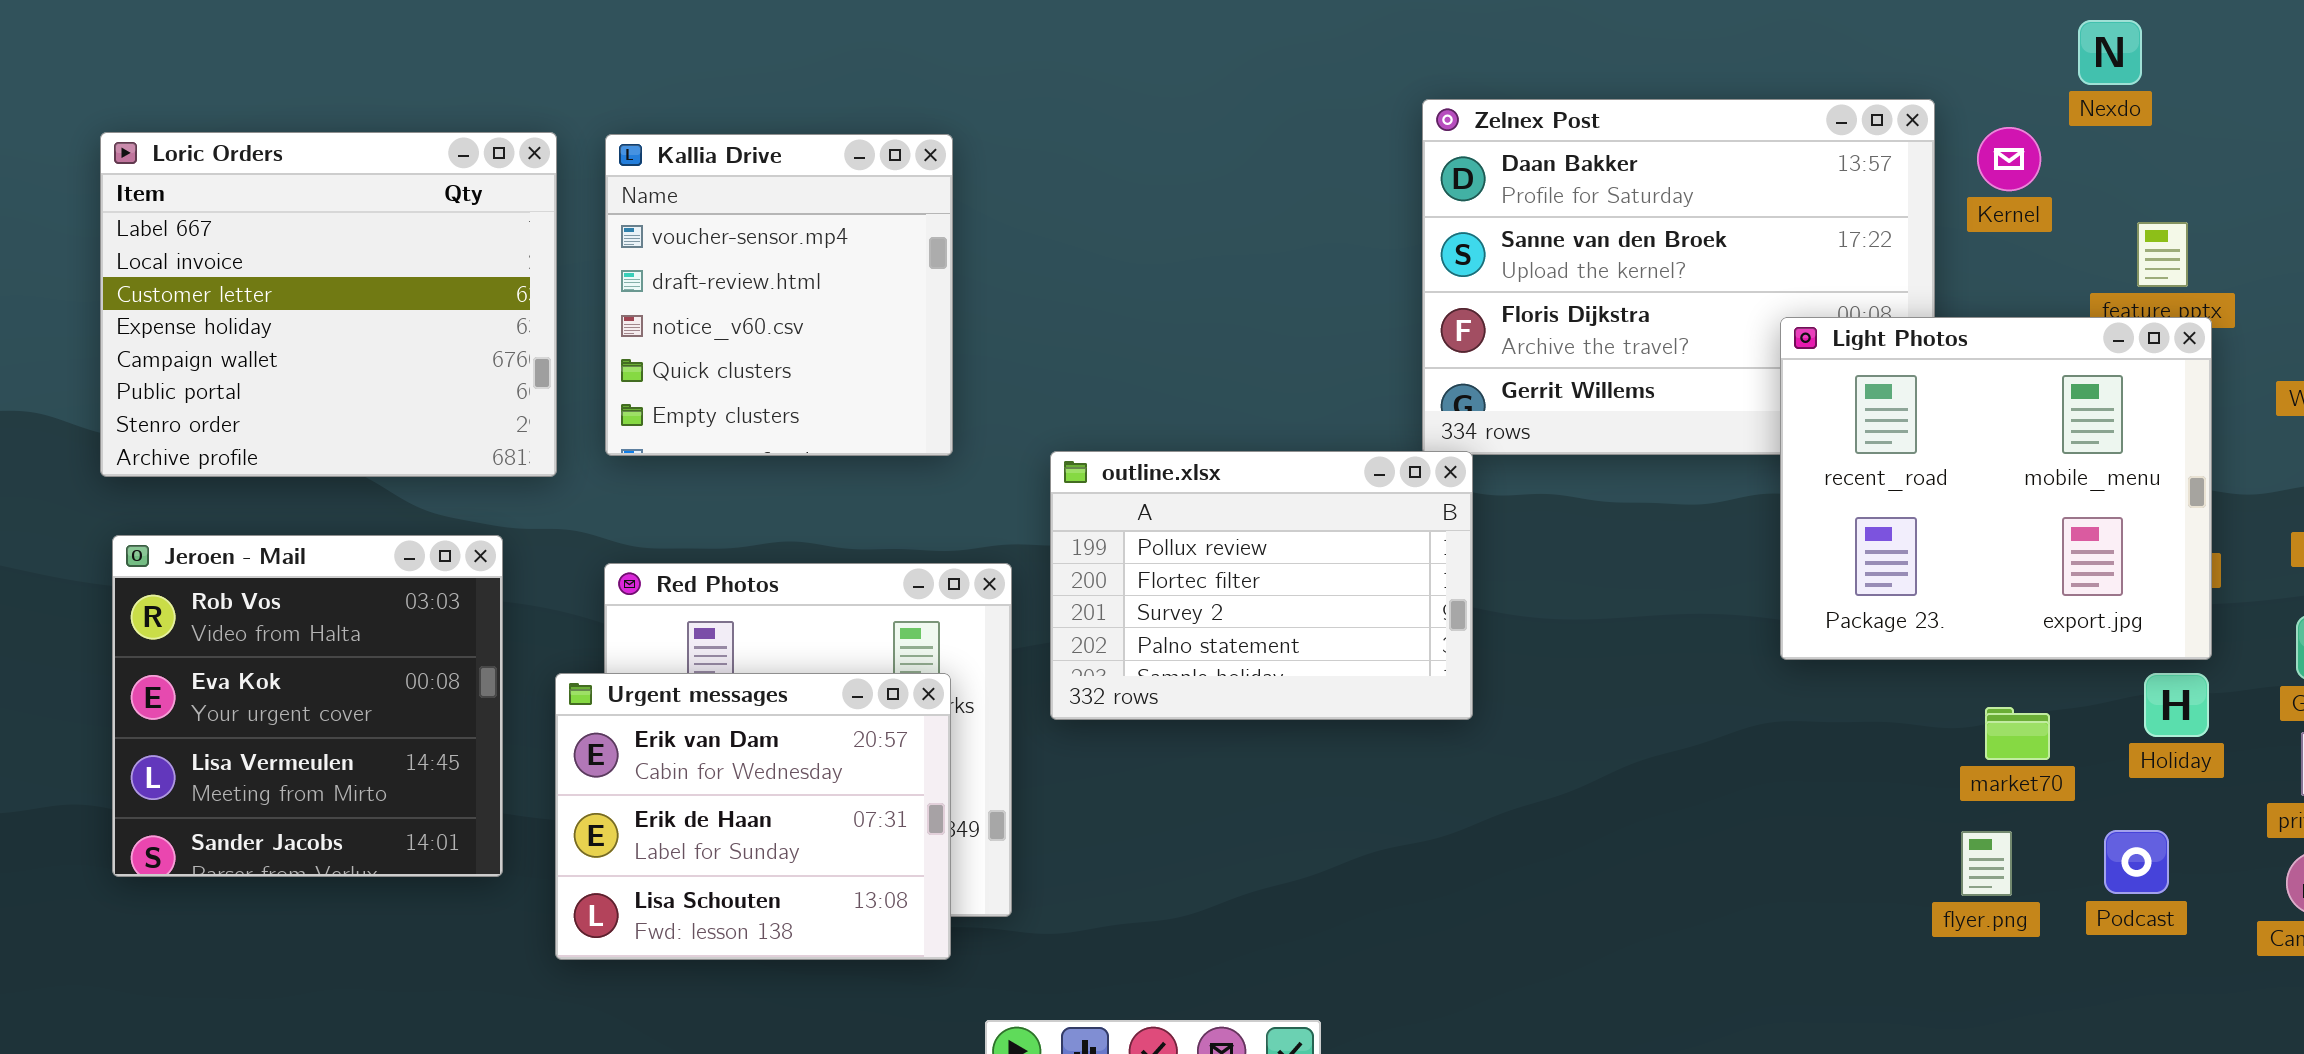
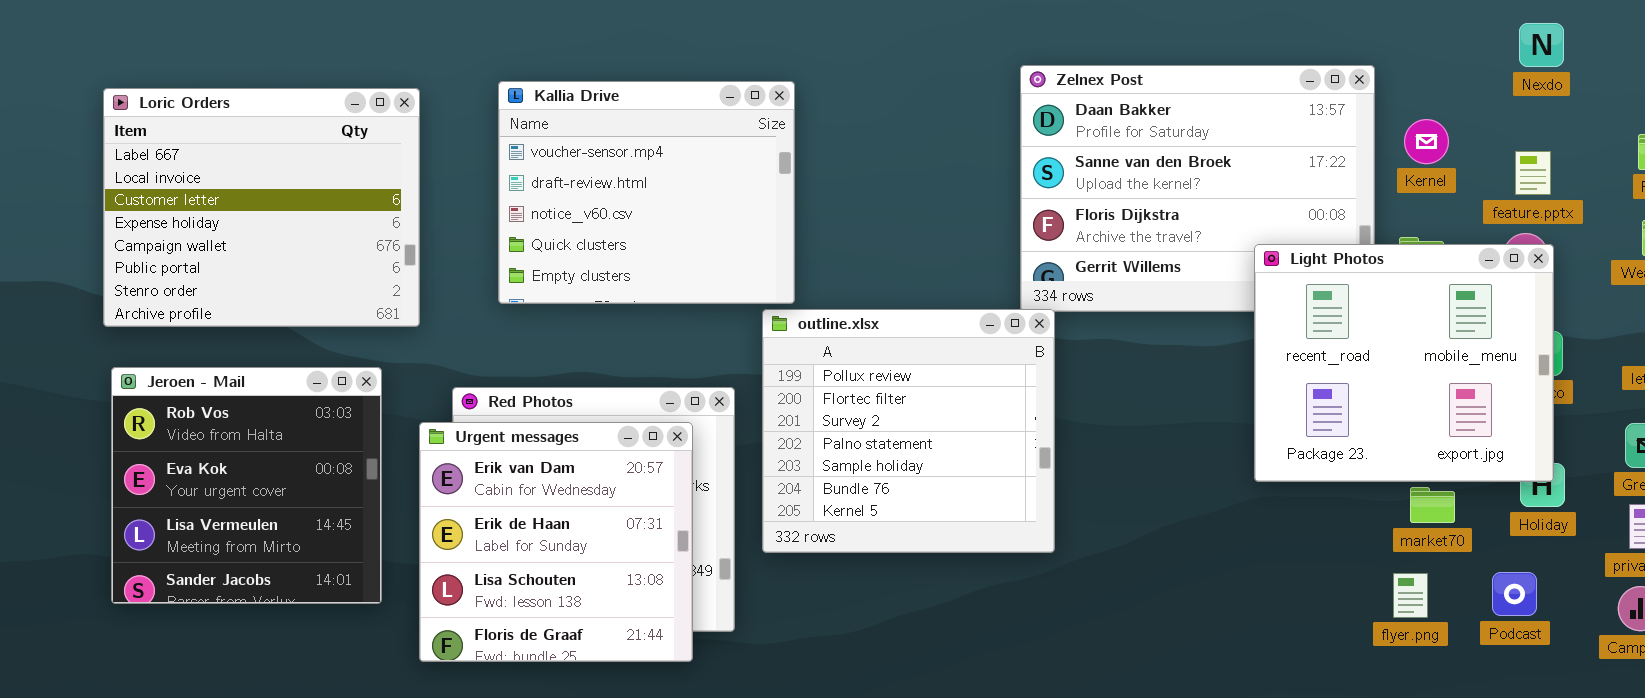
Nexdo: [2078,20,2142,85] -> [1519,23,1564,67], moved
Kernel: [1977,127,2041,191] -> [1404,119,1449,164], moved
Kallia Drive: [605,134,953,456] -> [498,81,795,304], moved, resized
Light Photos: [1780,317,2212,660] -> [1254,244,1554,482], moved
outline.xlsx: [1050,451,1473,720] -> [762,309,1055,553], resized
Urgent messages: [555,673,951,960] -> [419,422,693,662], resized

